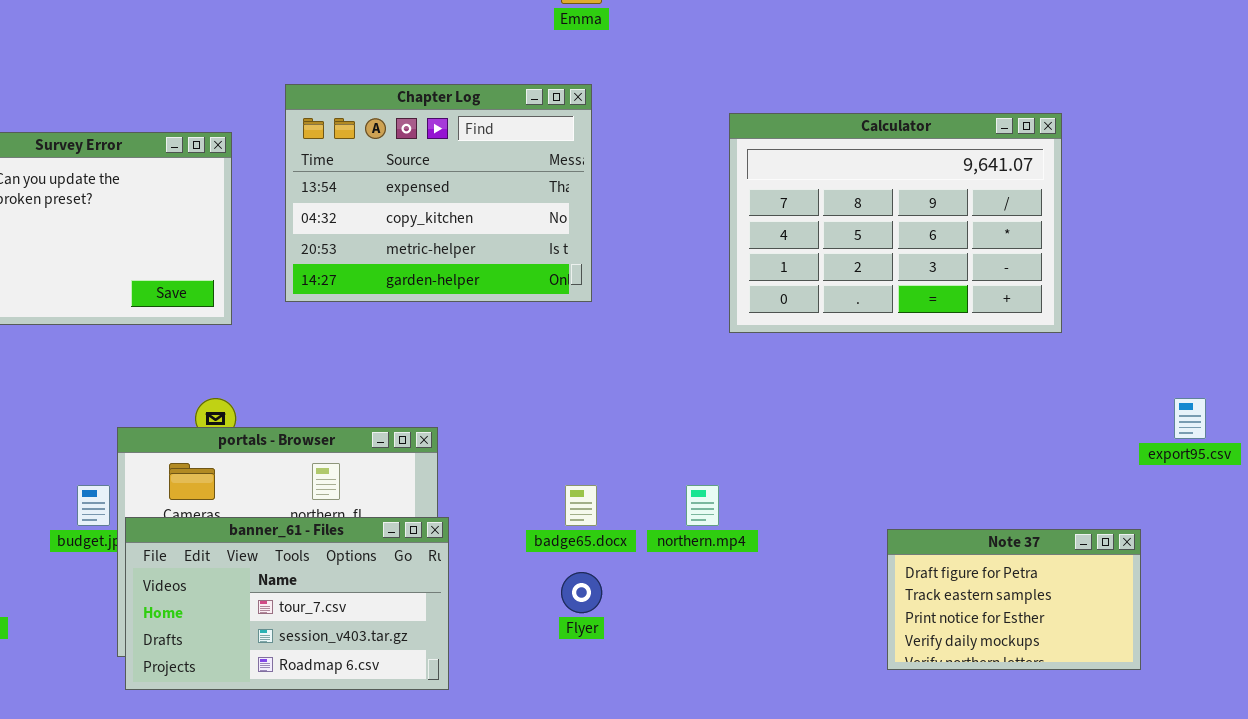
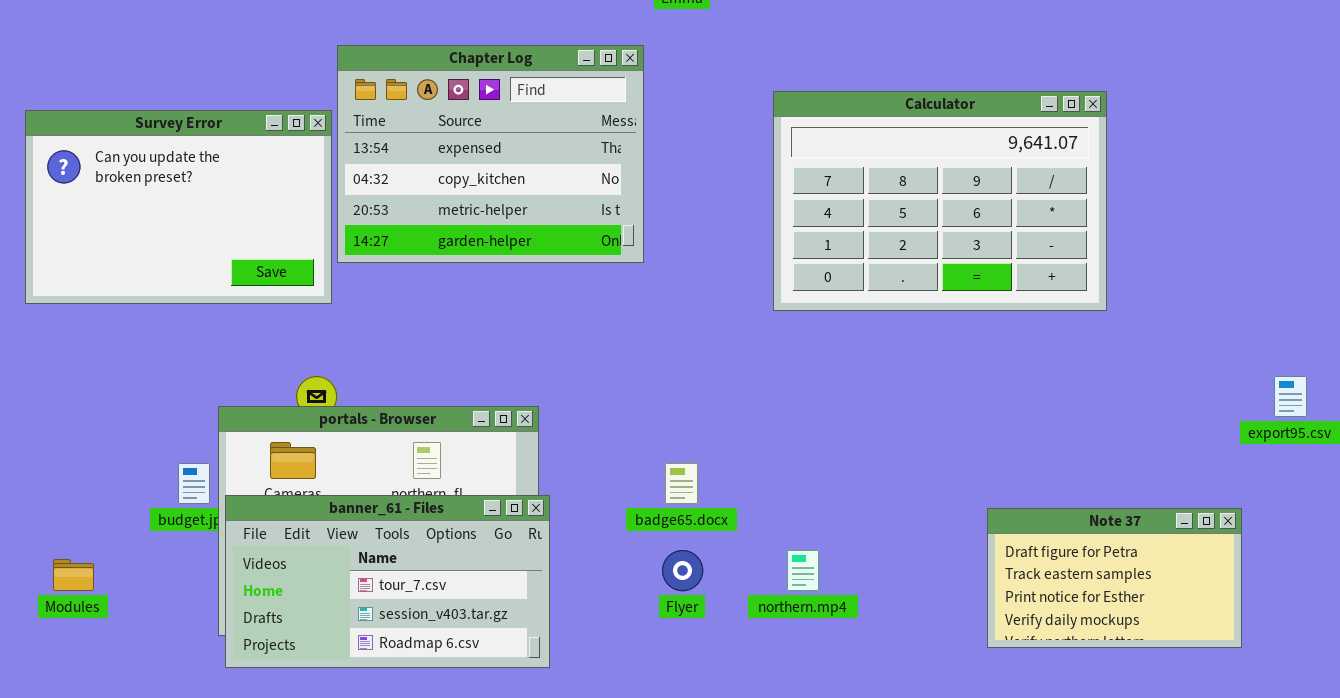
Chapter Log: [285,84,592,302] -> [337,45,644,263], moved
Calculator: [729,113,1062,333] -> [773,91,1107,311], moved
northern.mp4: [686,485,719,526] -> [787,550,819,591], moved

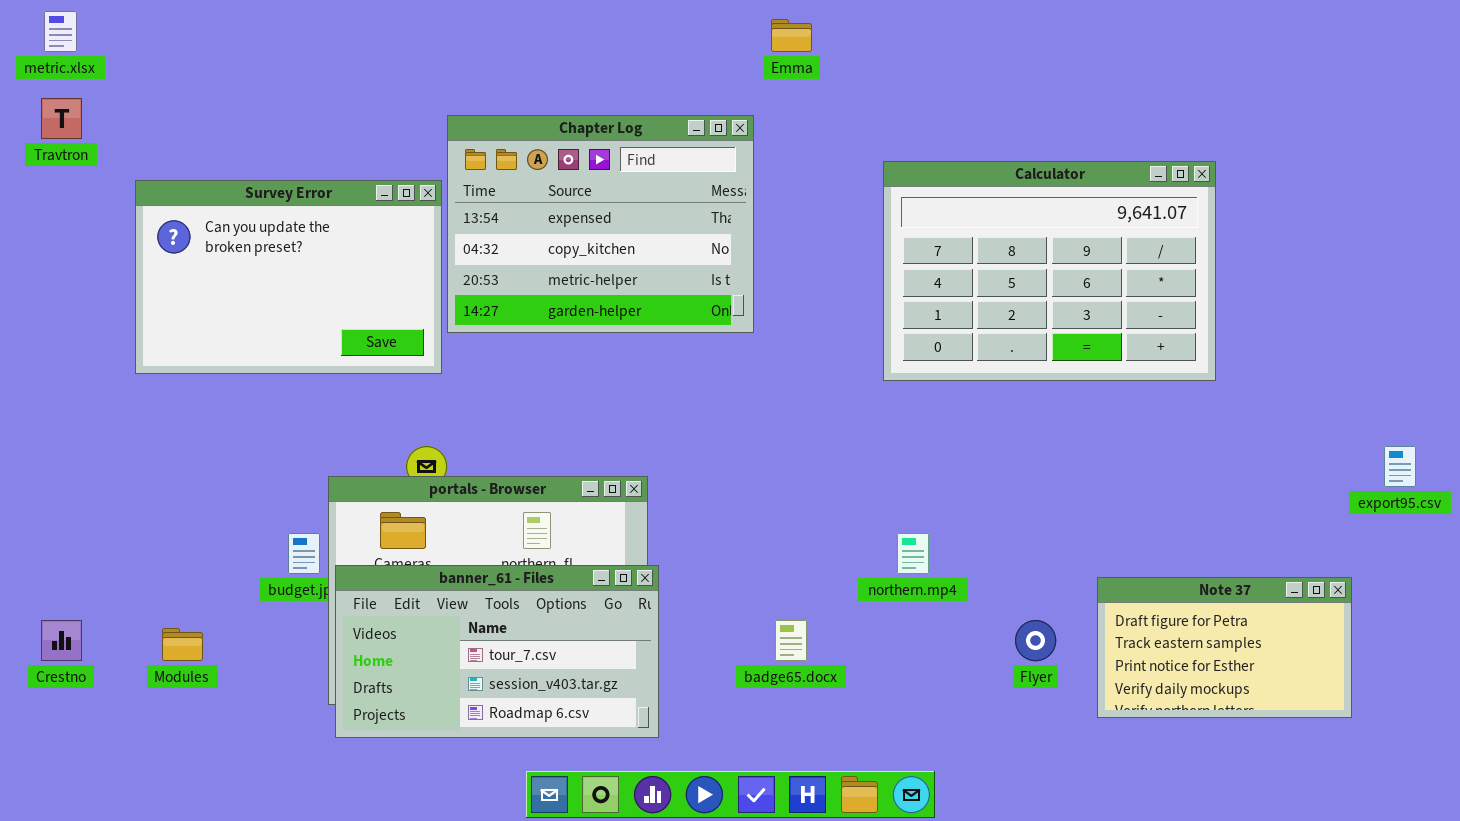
badge65.docx: [665,463,698,504] -> [775,620,807,661], moved
Flyer: [662,550,703,591] -> [1015,620,1056,661], moved
northern.mp4: [787,550,819,591] -> [897,533,929,574], moved

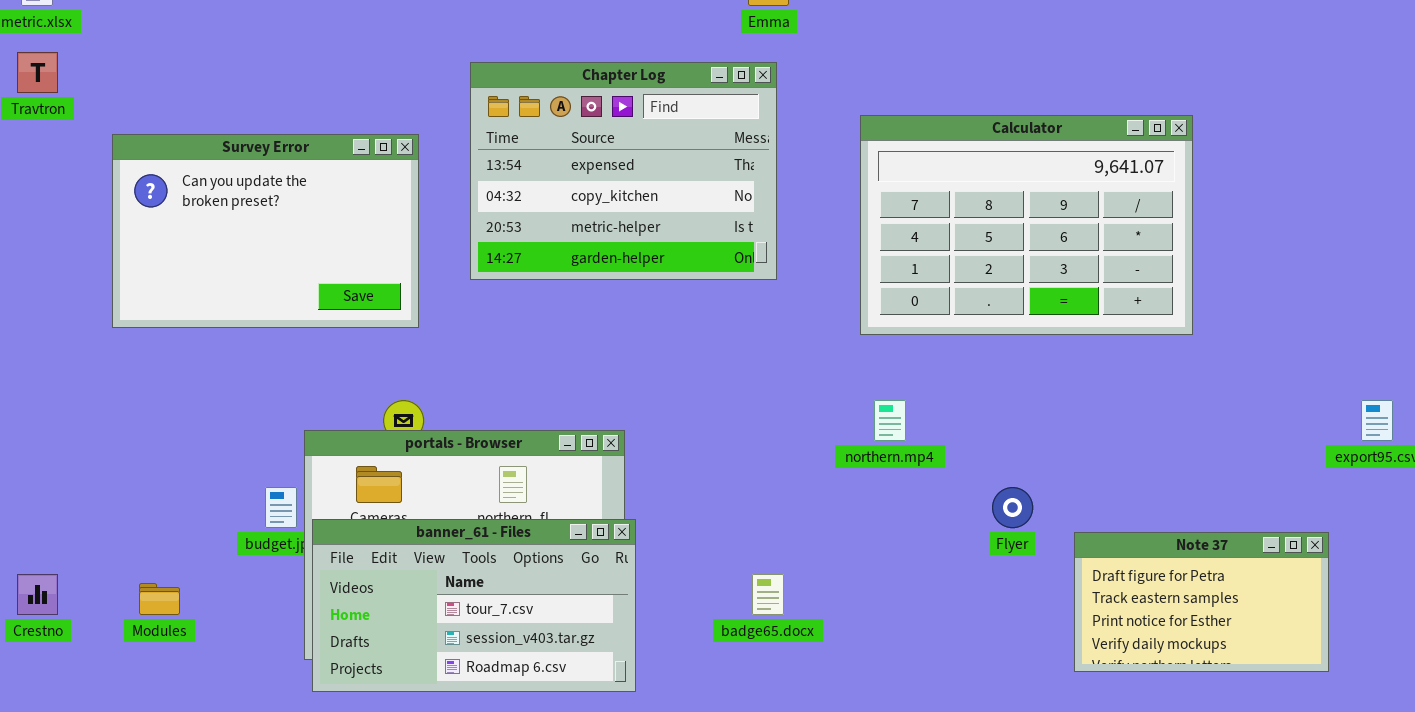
Chapter Log: [447,115,754,333] -> [470,62,777,280], moved
northern.mp4: [897,533,929,574] -> [874,400,906,441], moved
Flyer: [1015,620,1056,661] -> [992,487,1033,528], moved

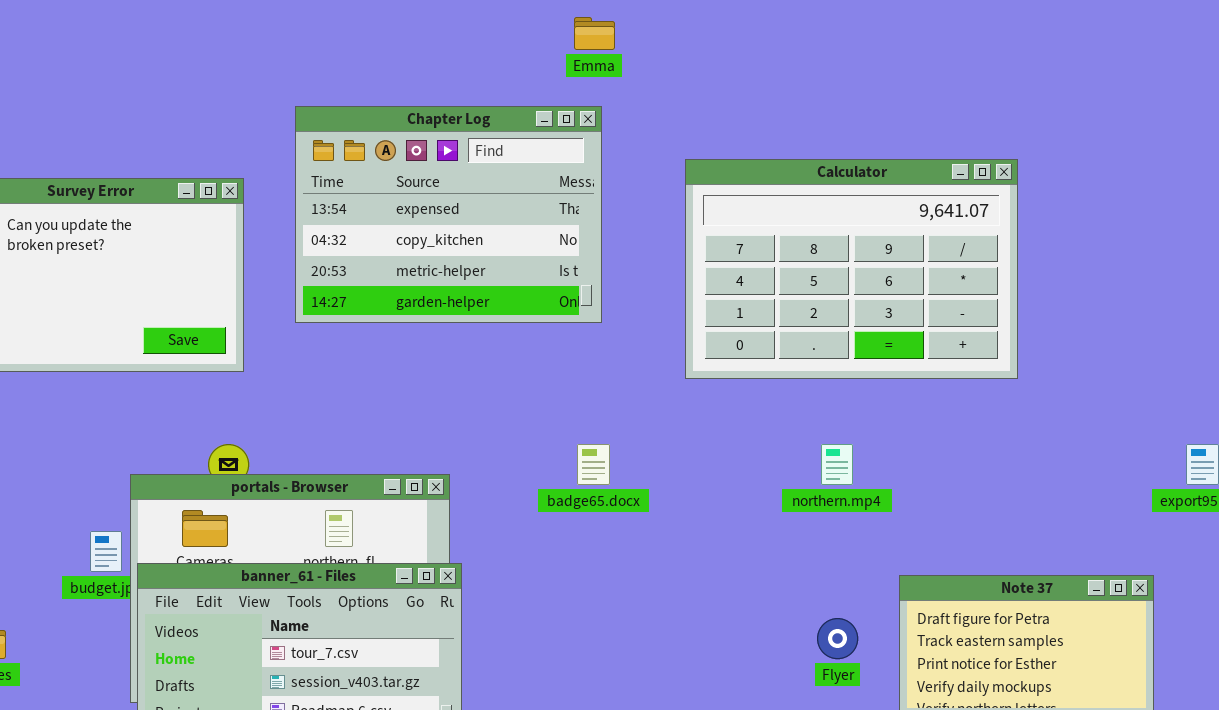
northern.mp4: [874,400,906,441] -> [821,444,853,485], moved
Flyer: [992,487,1033,528] -> [817,618,858,659], moved
badge65.docx: [752,574,784,615] -> [577,444,610,485], moved

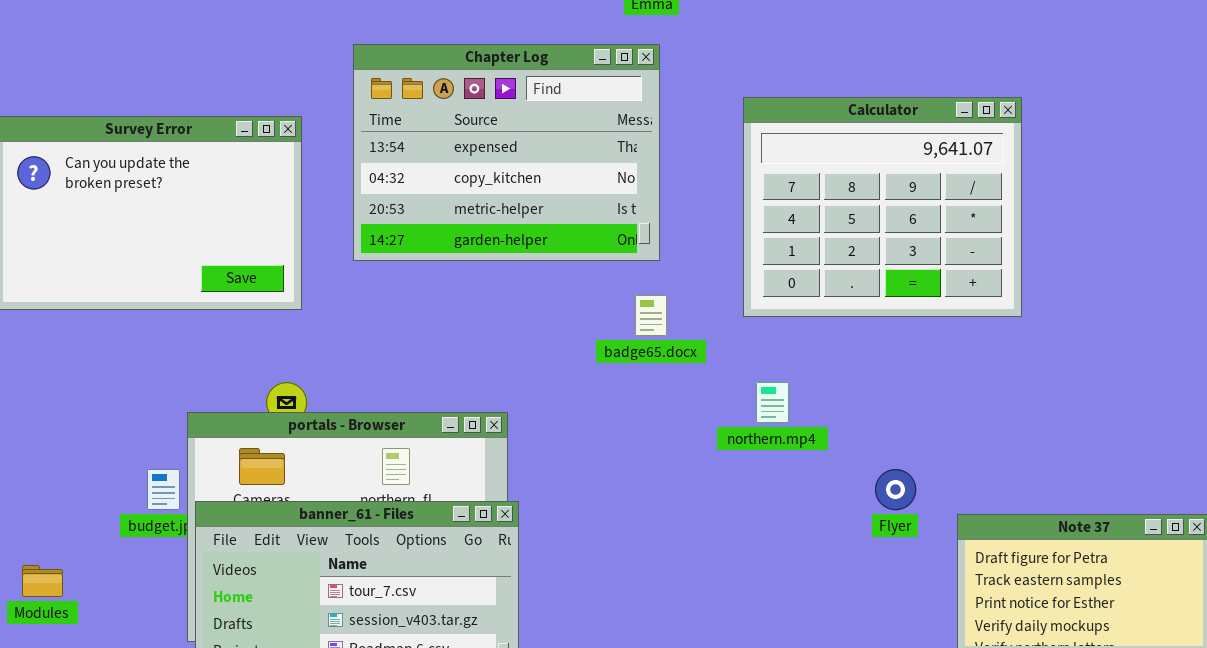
Calculator: [685,159,1018,379] -> [743,97,1022,317], resized
badge65.docx: [577,444,610,485] -> [635,295,667,336], moved
northern.mp4: [821,444,853,485] -> [756,382,789,423], moved
Flyer: [817,618,858,659] -> [875,469,916,510], moved

